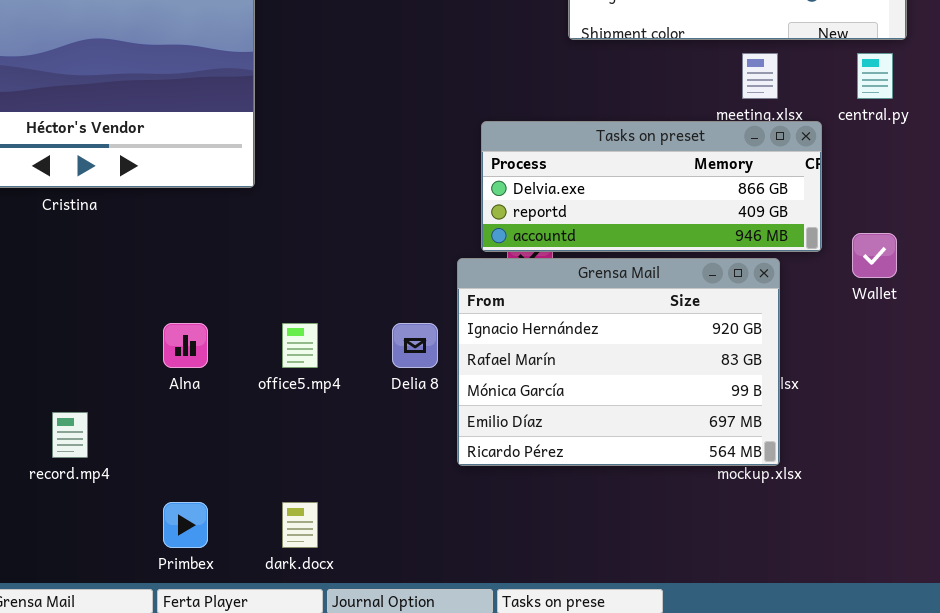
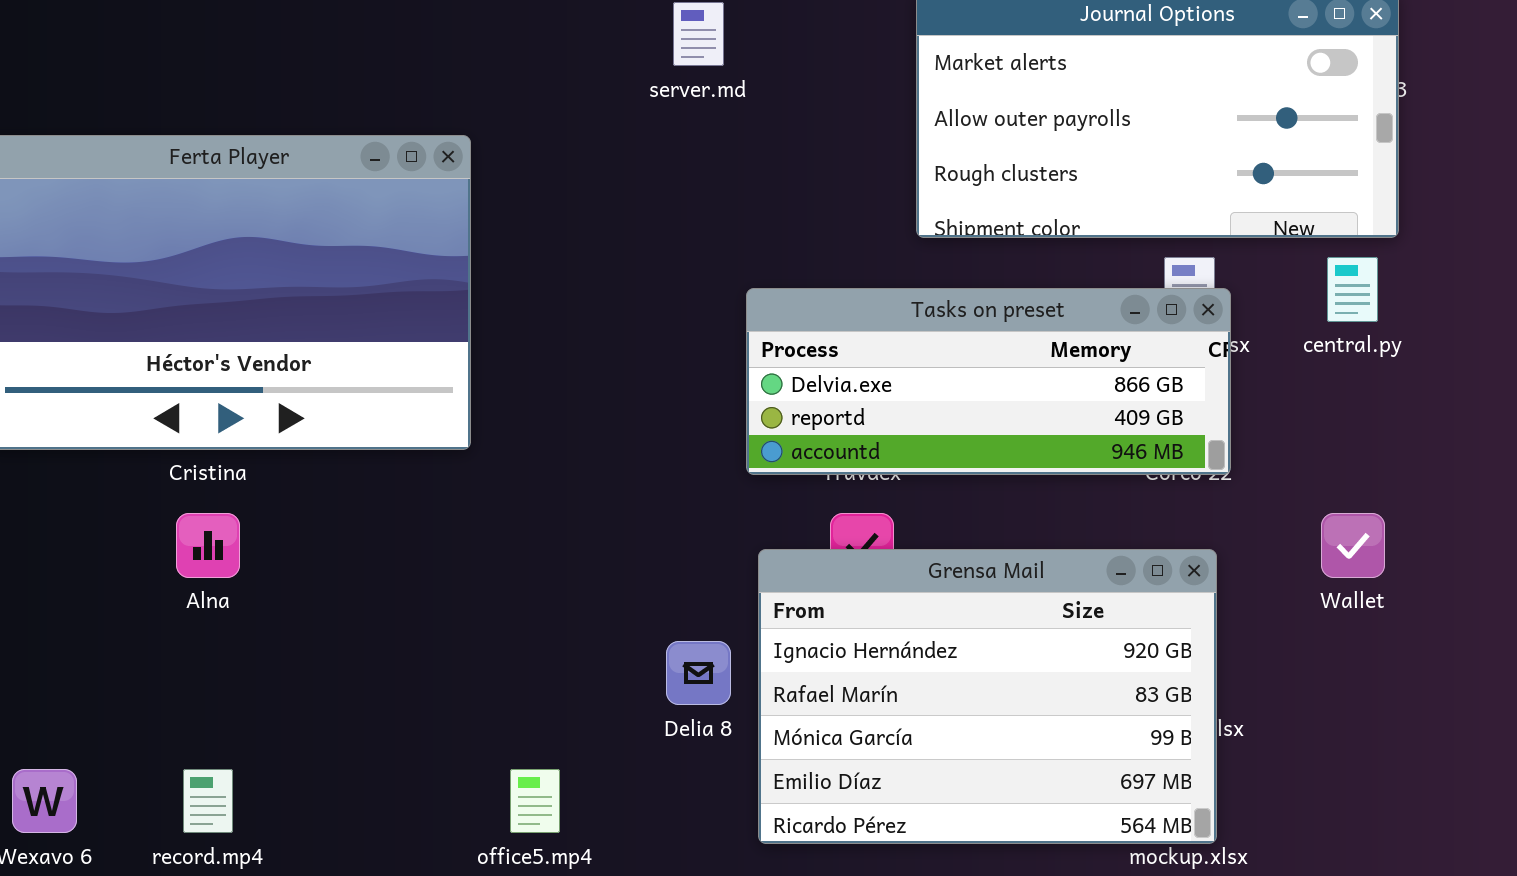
Tasks on preset: [481,121,822,252] -> [746,288,1231,475], moved
Alna: [163,323,208,368] -> [176,513,240,578], moved
office5.mp4: [282,323,318,368] -> [510,769,560,833], moved

